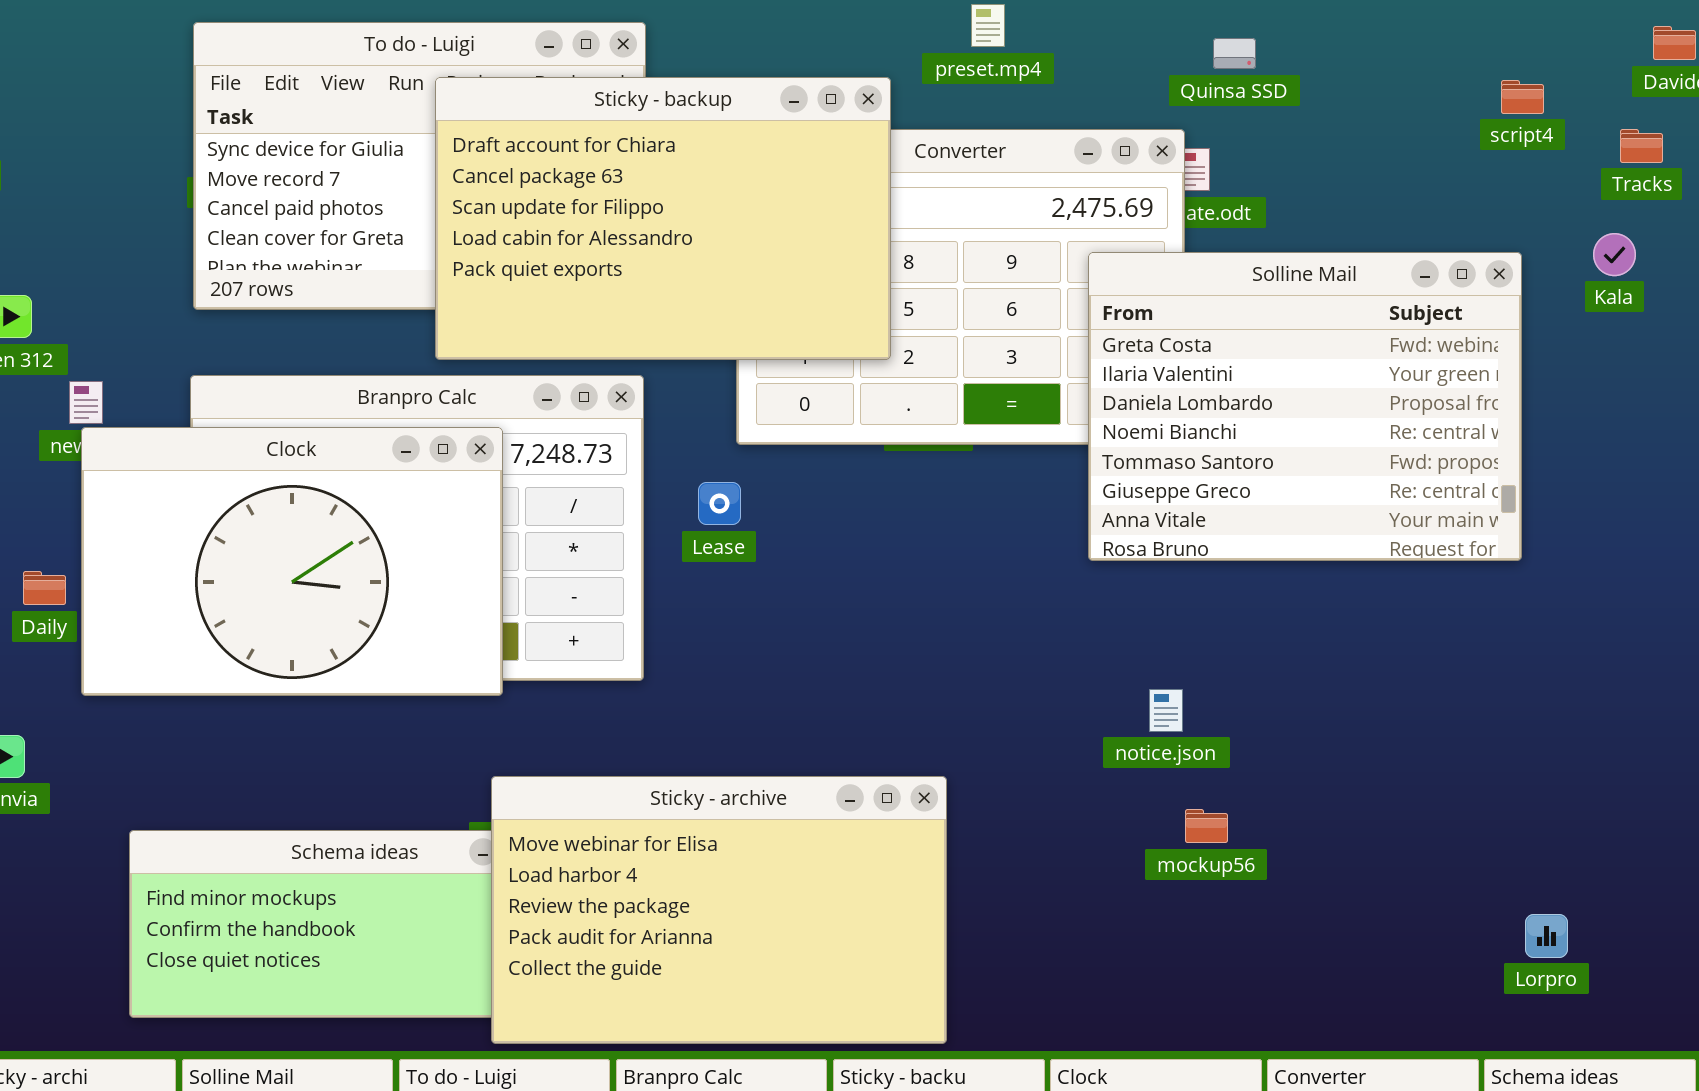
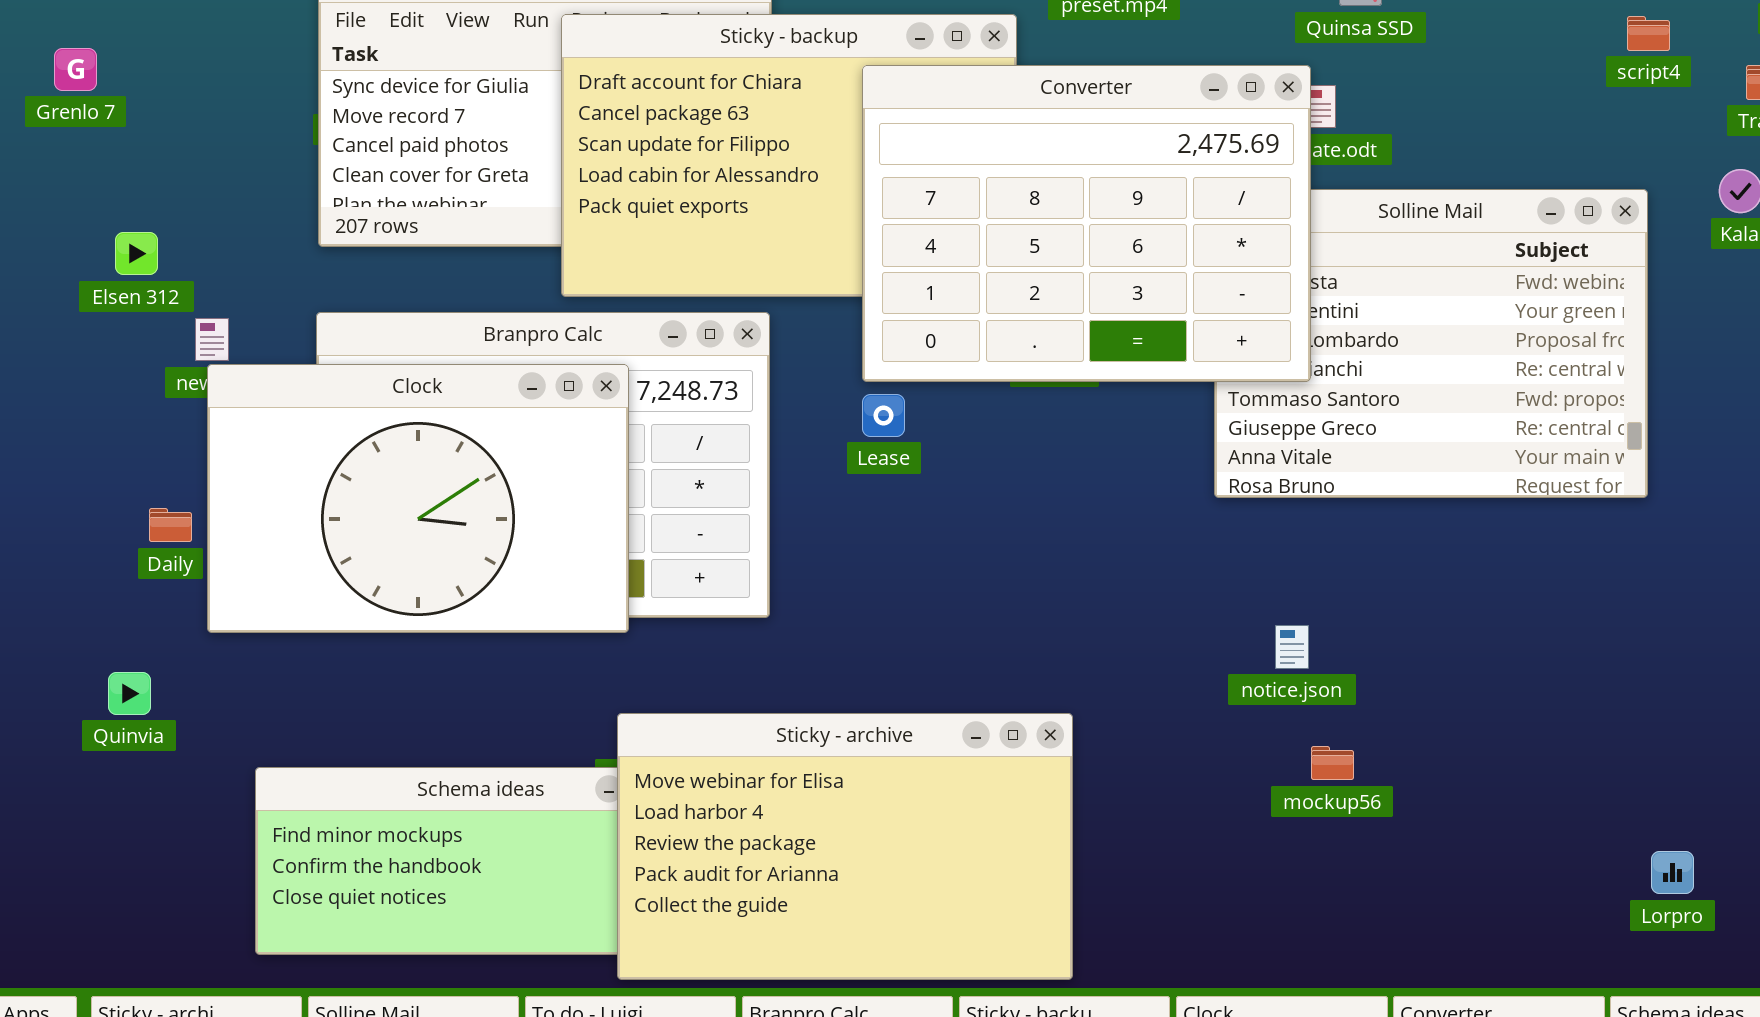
Converter: [736,129,1185,445] -> [862,65,1311,382], raised
Lease: [698,482,741,525] -> [862,394,905,437], moved

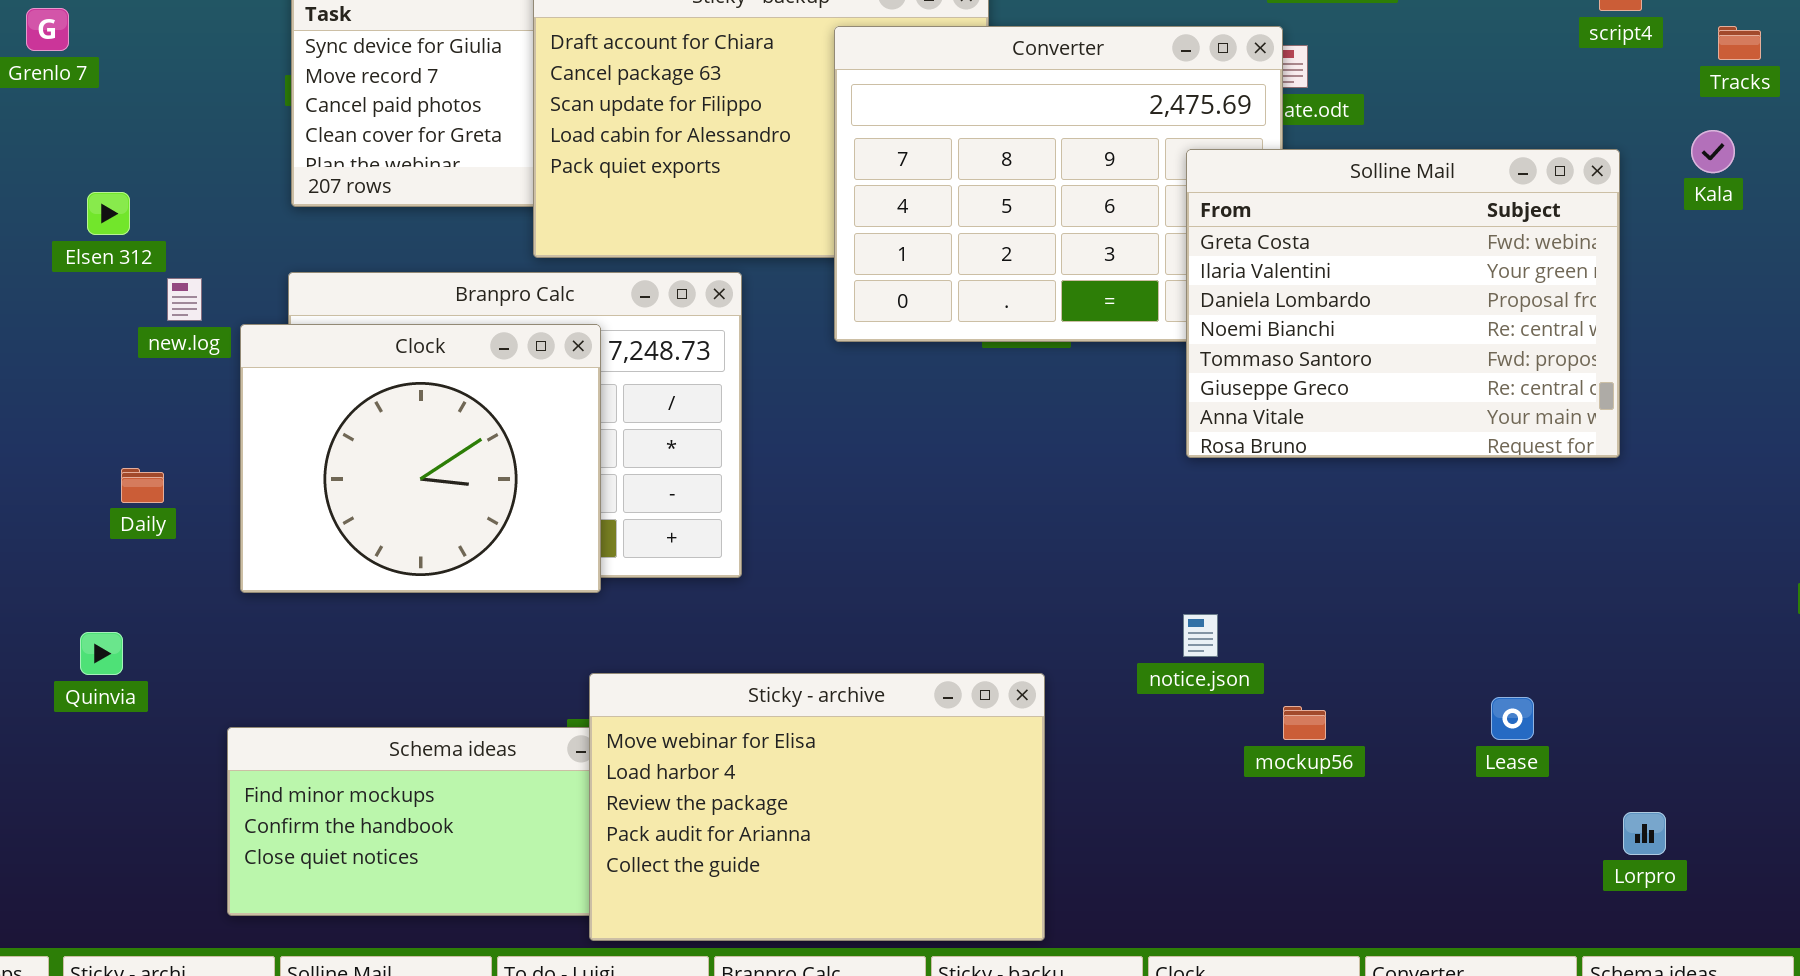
Solline Mail: [1214,189,1648,498] -> [1186,149,1620,458], raised
Clock: [207,364,629,633] -> [240,324,601,593], resized
Lease: [862,394,905,437] -> [1491,697,1534,740], moved
notice.json: [1275,625,1309,669] -> [1183,614,1218,657], moved

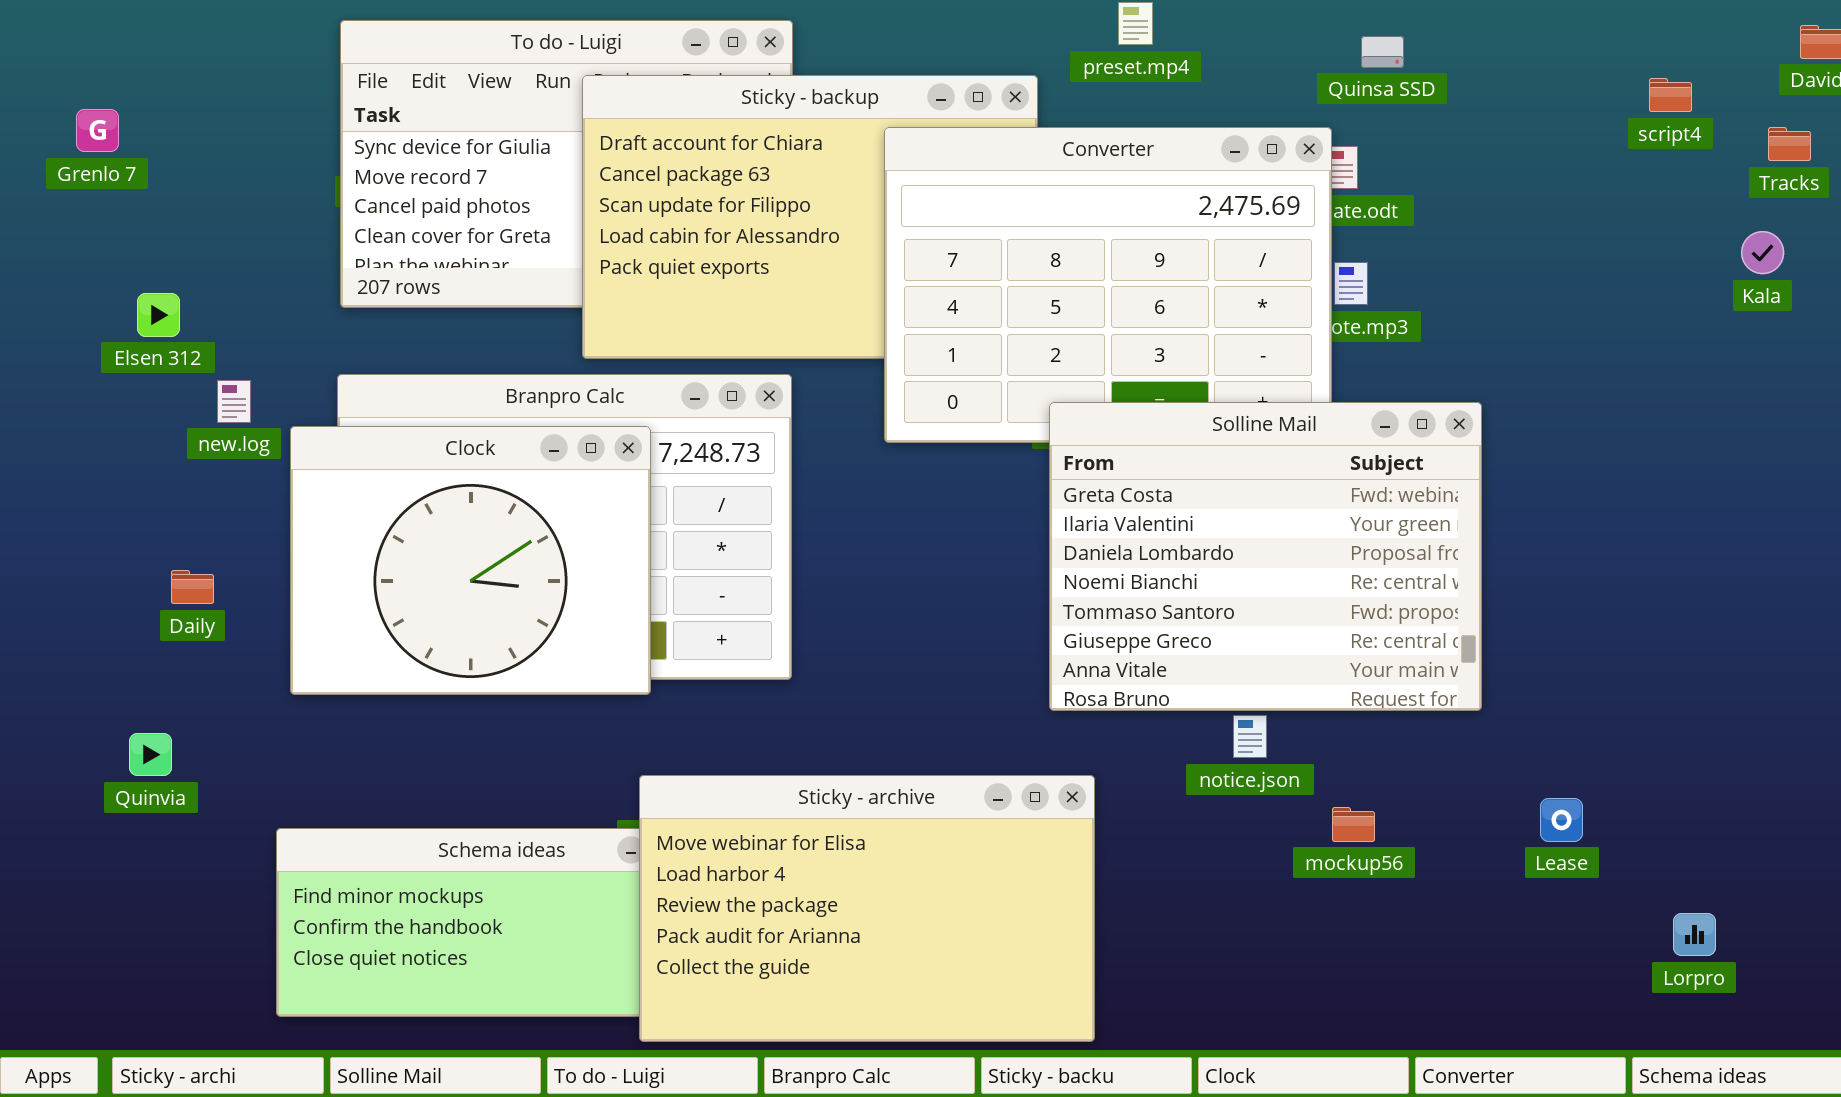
Solline Mail: [1186,149,1620,458] -> [1049,402,1482,711], moved

